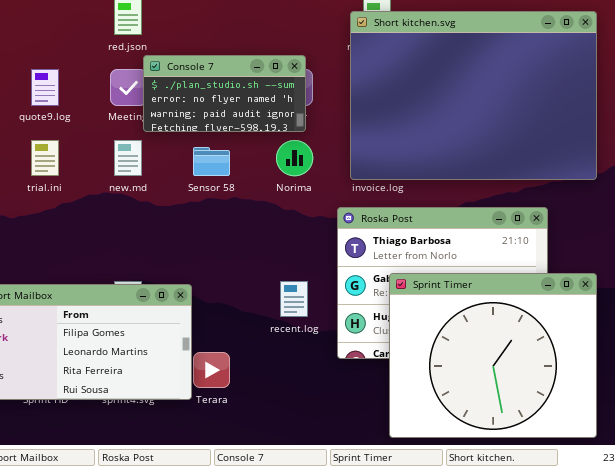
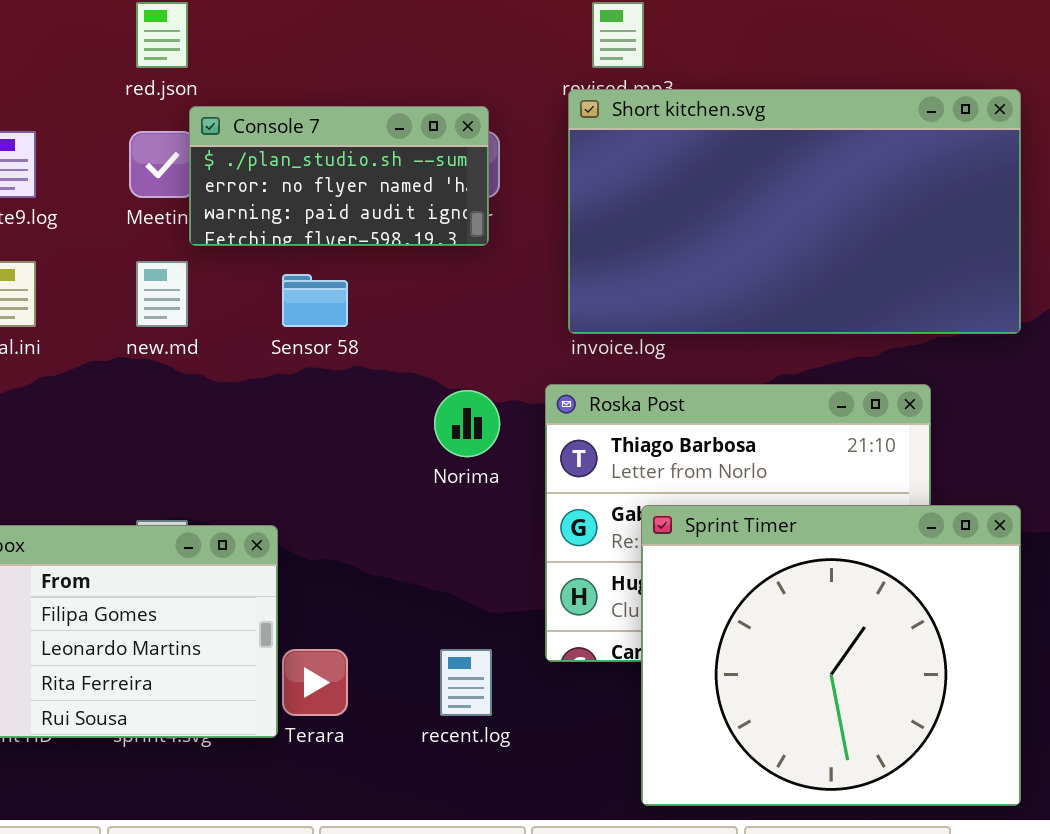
Short kitchen.svg: [350,11,597,180] -> [568,89,1021,334], resized
Norima: [276,140,313,176] -> [434,390,500,457], moved
recent.log: [280,281,308,317] -> [440,649,492,716], moved

